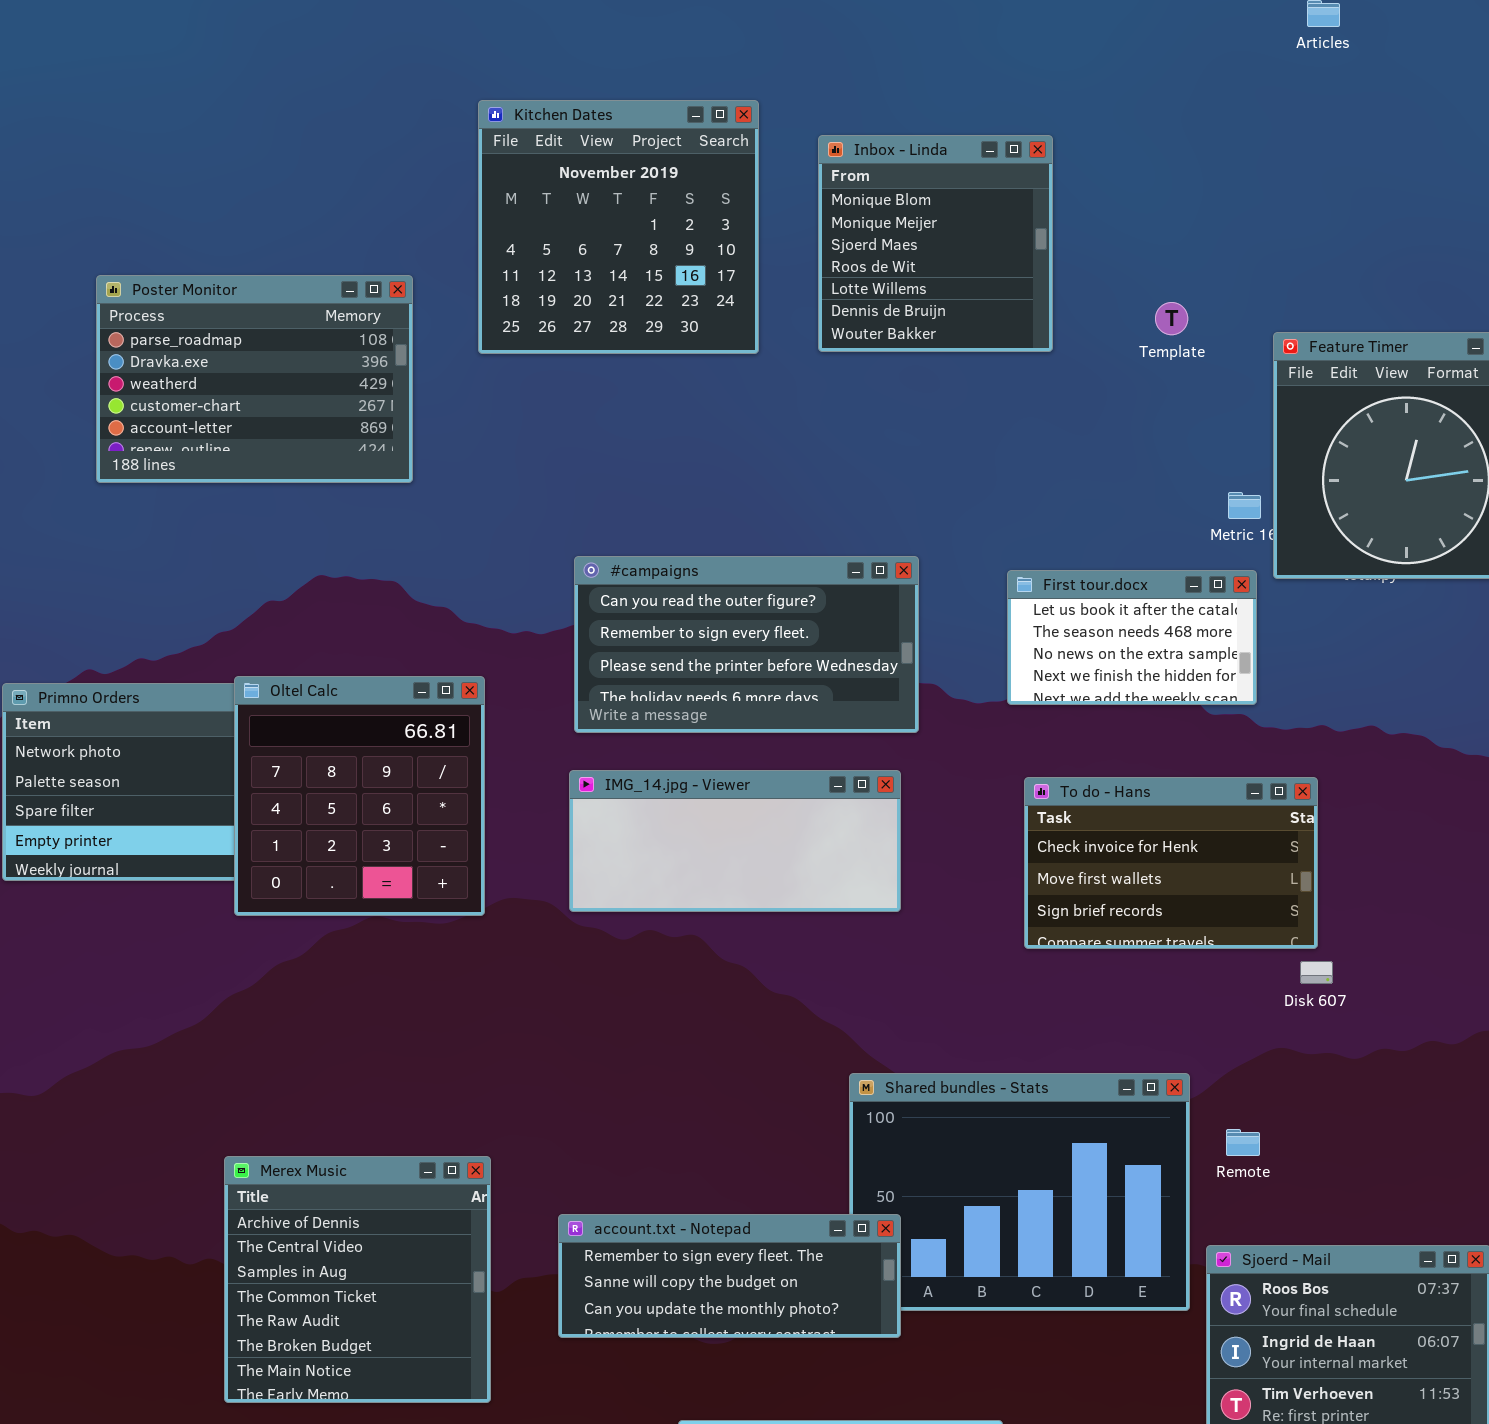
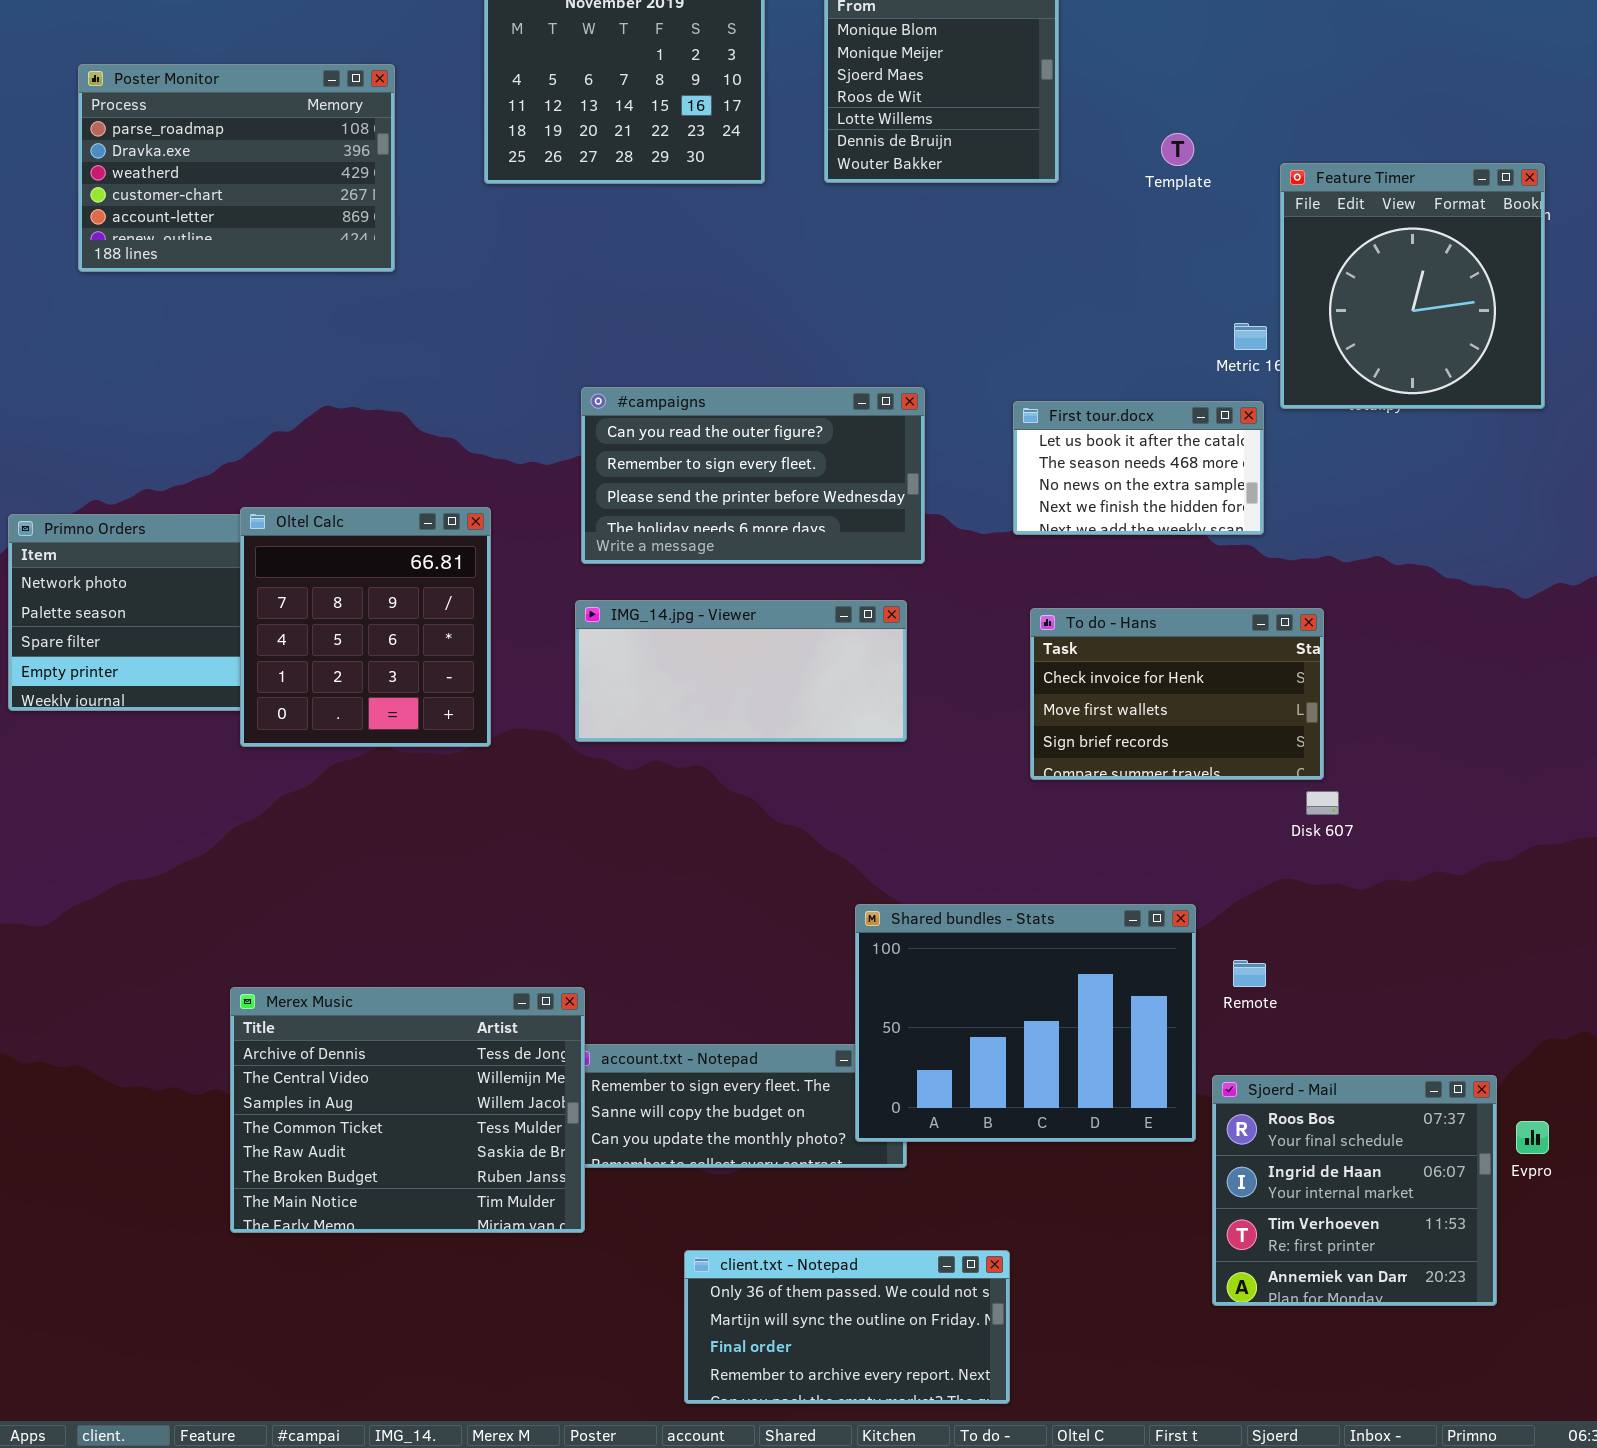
Poster Monitor: [96,275,413,483] -> [78,64,395,272], moved
Shared bundles - Stats: [849,1073,1190,1311] -> [855,904,1196,1142], raised
Merex Music: [224,1156,491,1403] -> [230,987,585,1233], resized

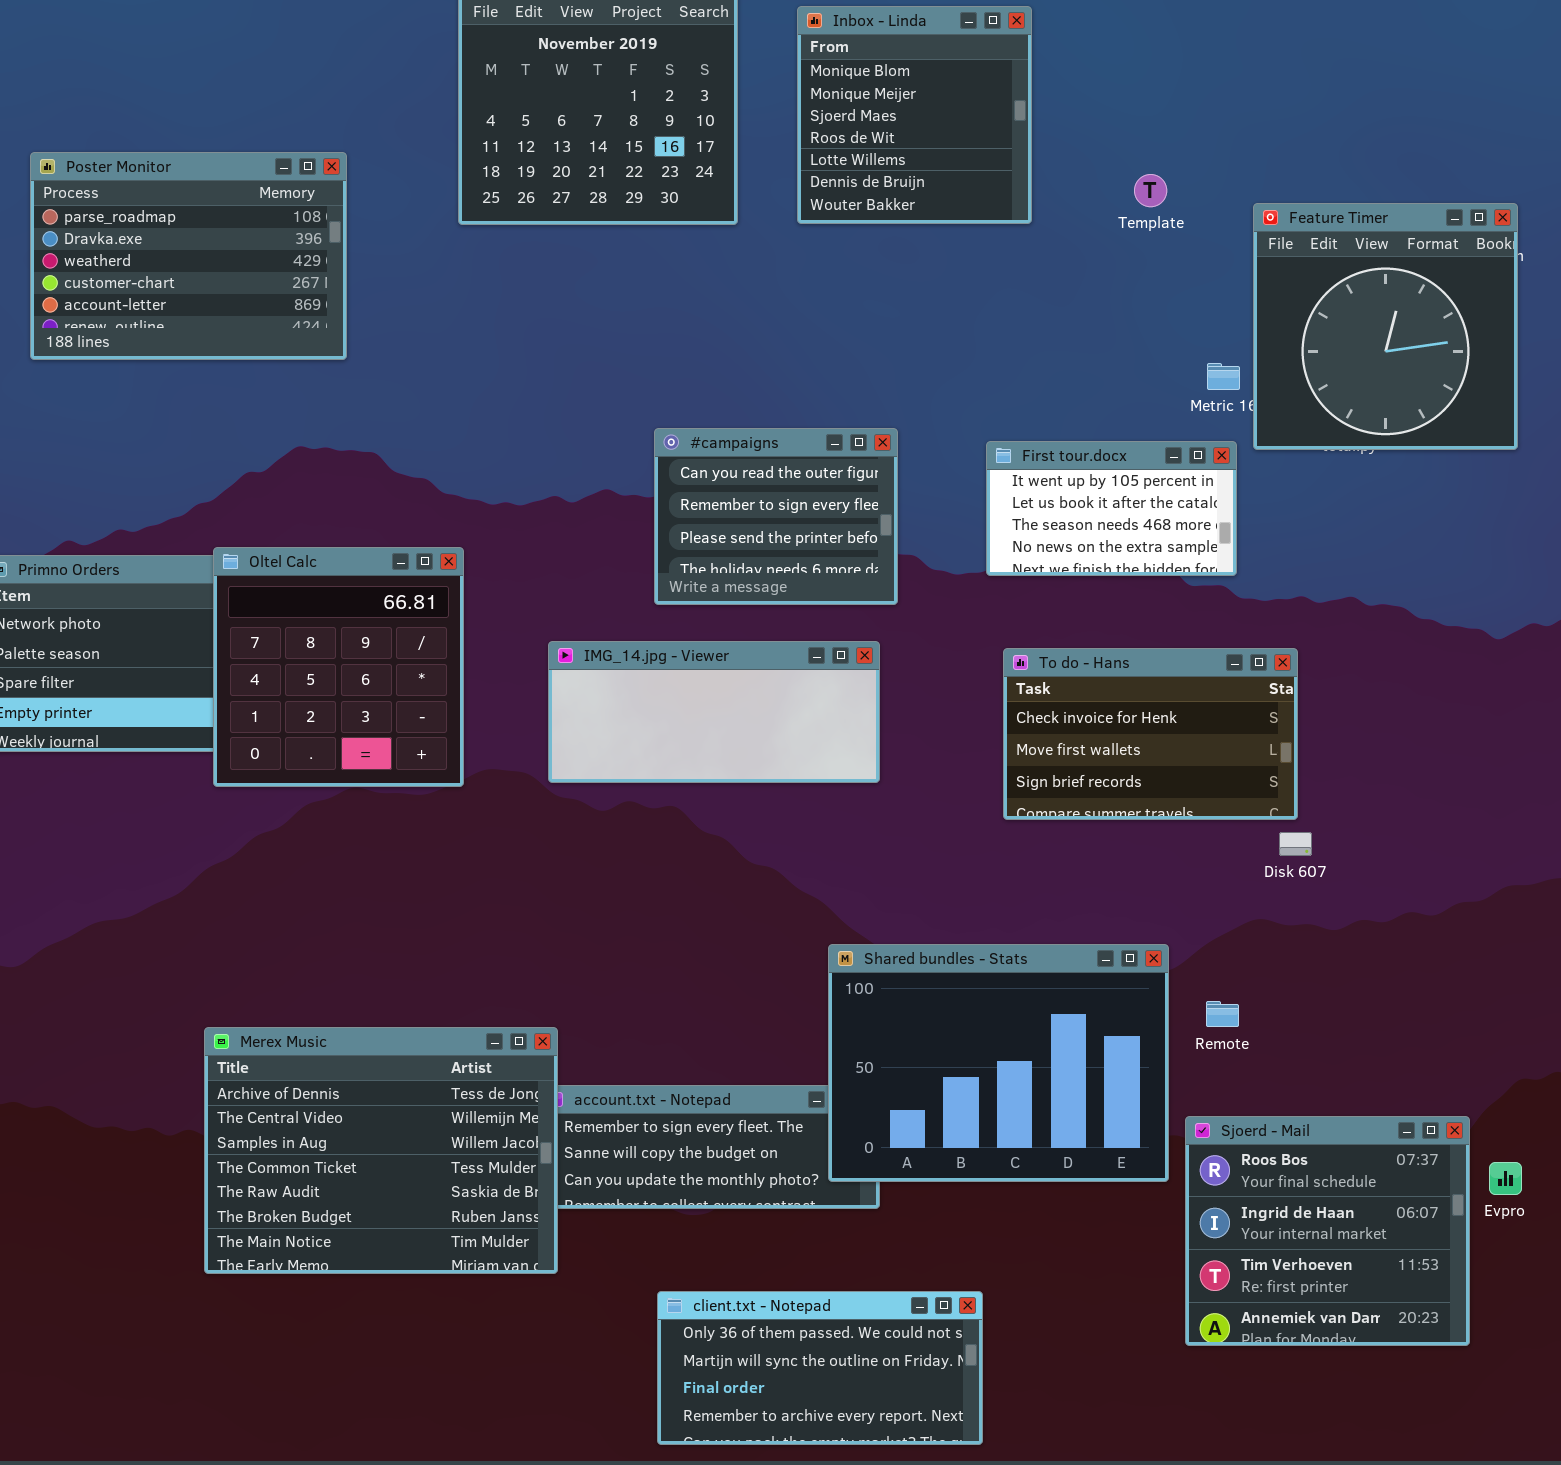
Poster Monitor: [78,64,395,272] -> [30,152,347,360], moved
#campaigns: [581,387,925,564] -> [654,428,898,605], resized
First tour.docx: [1013,401,1264,535] -> [986,441,1237,576], scrolled up 1 row

